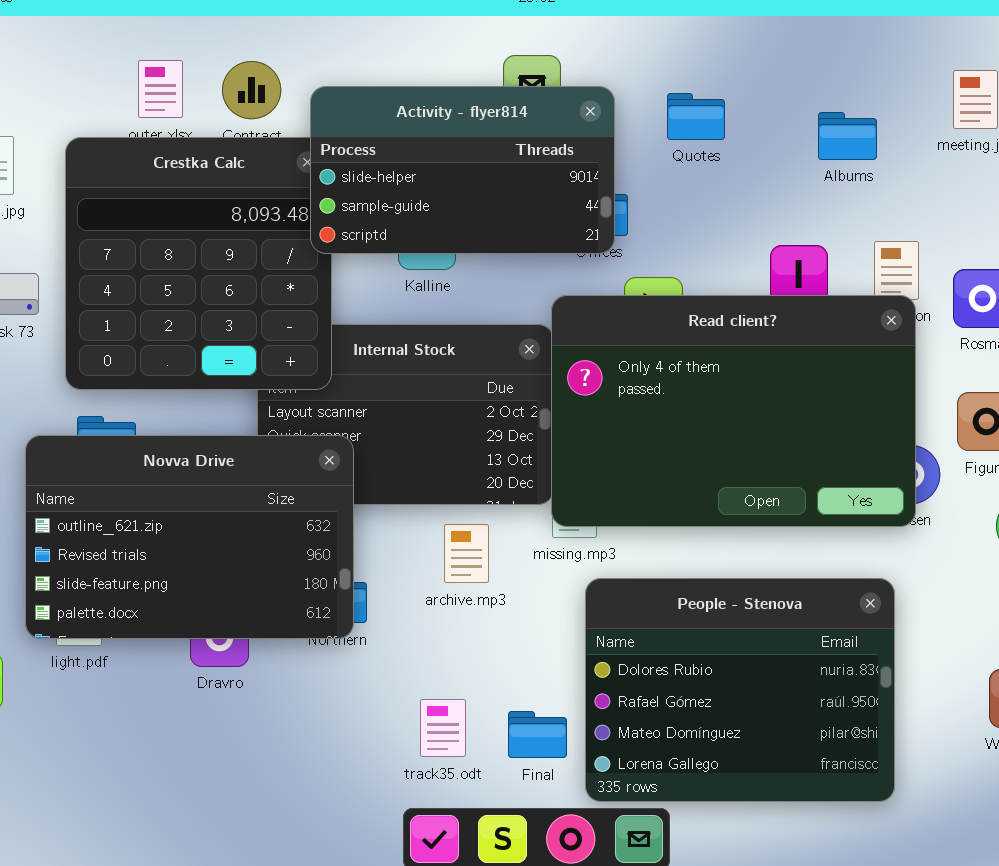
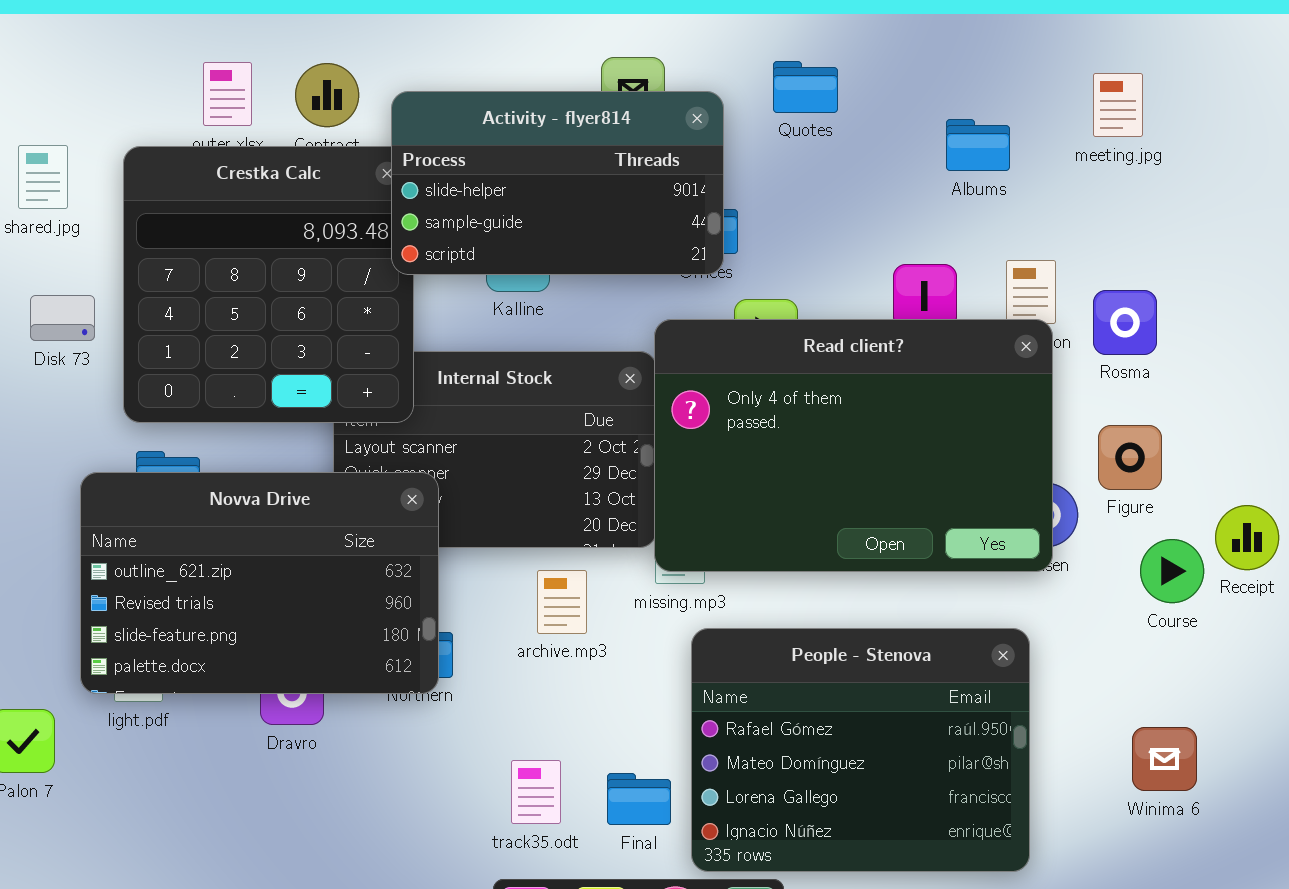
Quotes: [667,93,725,140] -> [773,61,838,113], moved
People - Stenova: [585,578,895,802] -> [691,628,1030,872], scrolled down 1 row

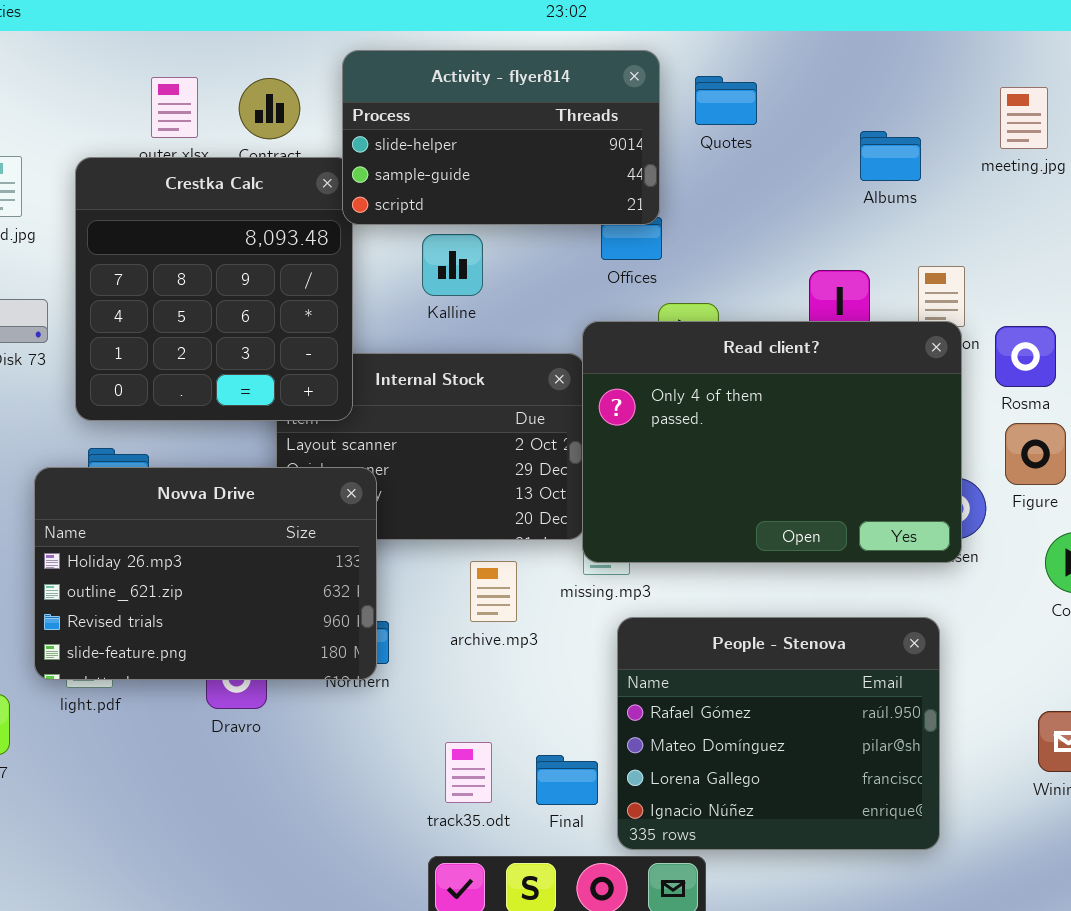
Activity - flyer814: [391,91,724,275] -> [342,50,660,225], moved
Rosma: [1093,290,1157,355] -> [995,326,1056,387], moved
Novva Drive: [80,472,439,694] -> [34,467,377,680], scrolled up 1 row

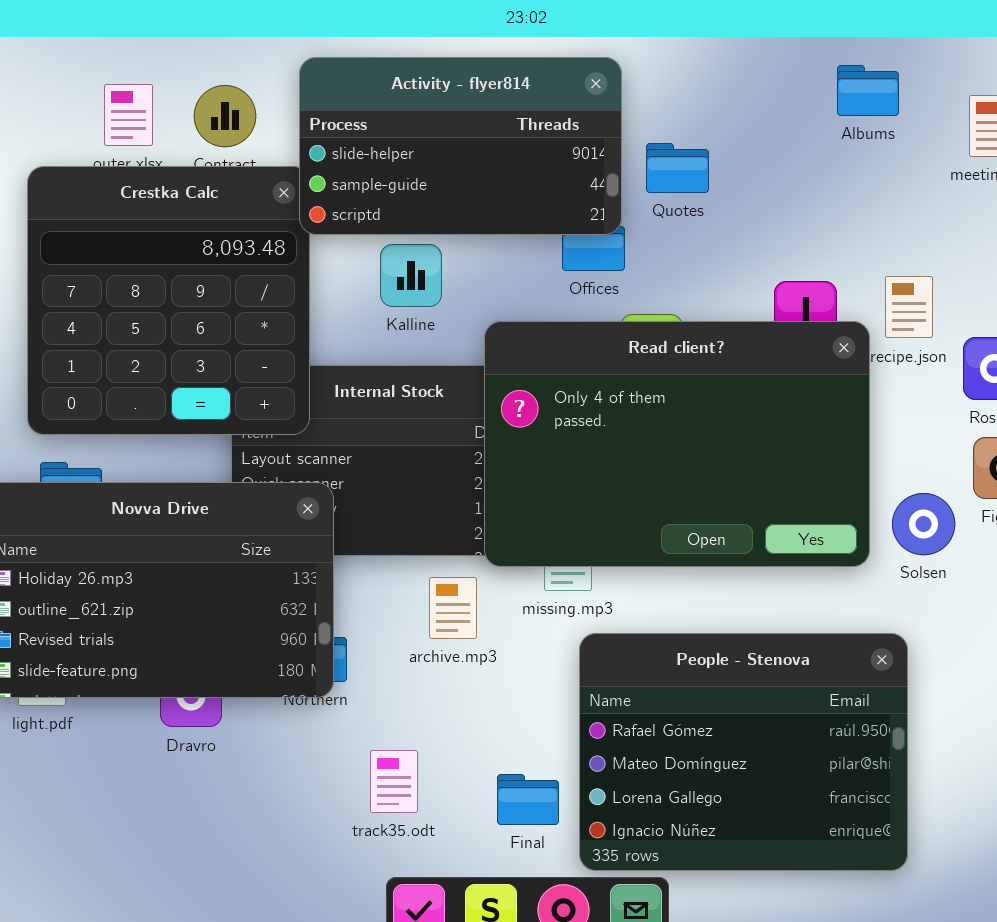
Quotes: [695,76,757,125] -> [646,143,709,193], moved
Albums: [860,131,921,181] -> [837,65,899,116], moved
Read client?: [582,321,962,563] -> [484,321,870,567], moved
track35.odt: [445,742,492,803] -> [370,750,418,813], moved

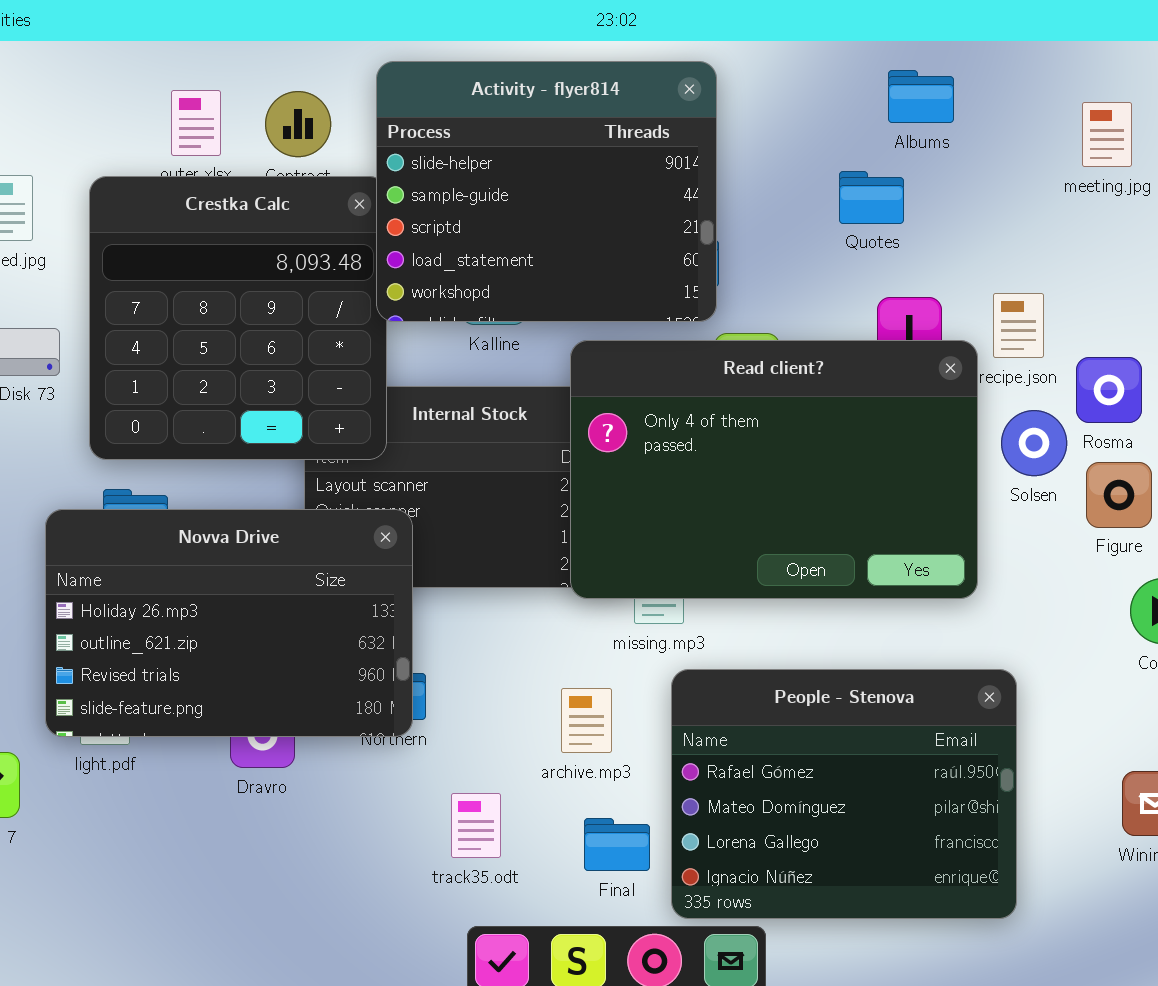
Activity - flyer814: [299,57,622,235] -> [376,61,717,322], resized
Albums: [837,65,899,116] -> [888,70,954,123], moved
Quotes: [646,143,709,193] -> [839,171,904,224], moved
Solsen: [892,493,955,555] -> [1001,410,1067,476], moved
archive.mp3: [429,577,477,639] -> [561,688,612,753], moved

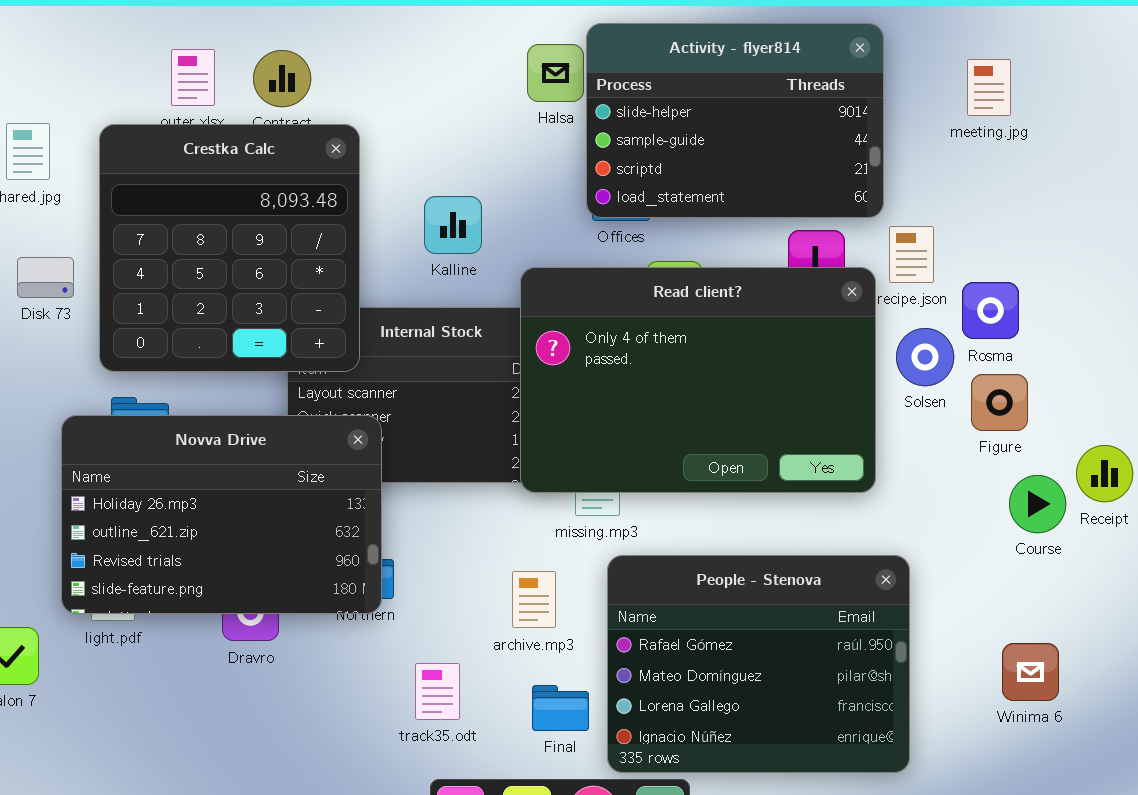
Activity - flyer814: [376,61,717,322] -> [586,23,884,218], moved, resized

